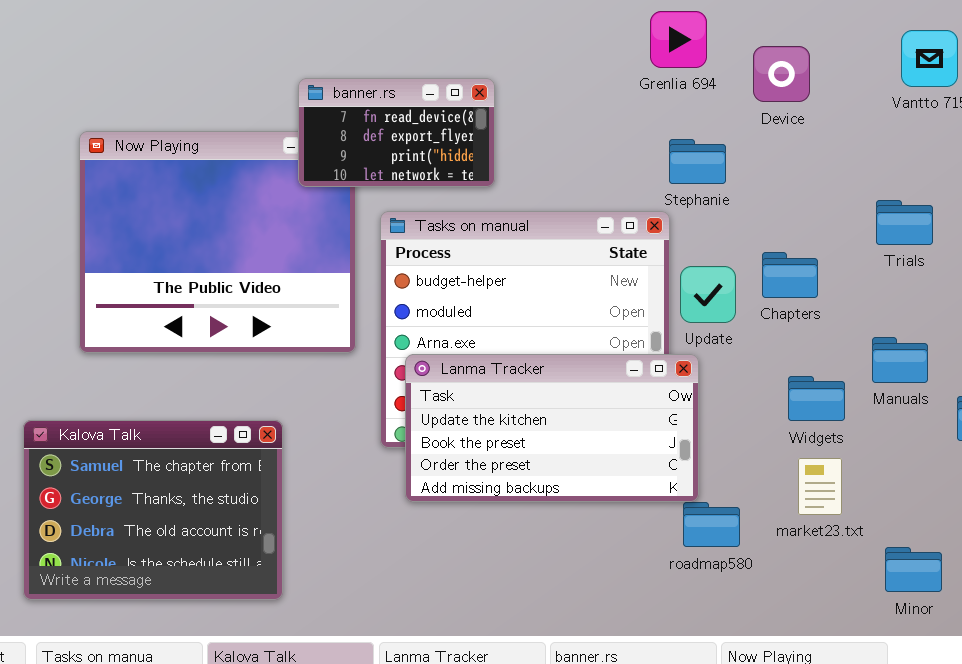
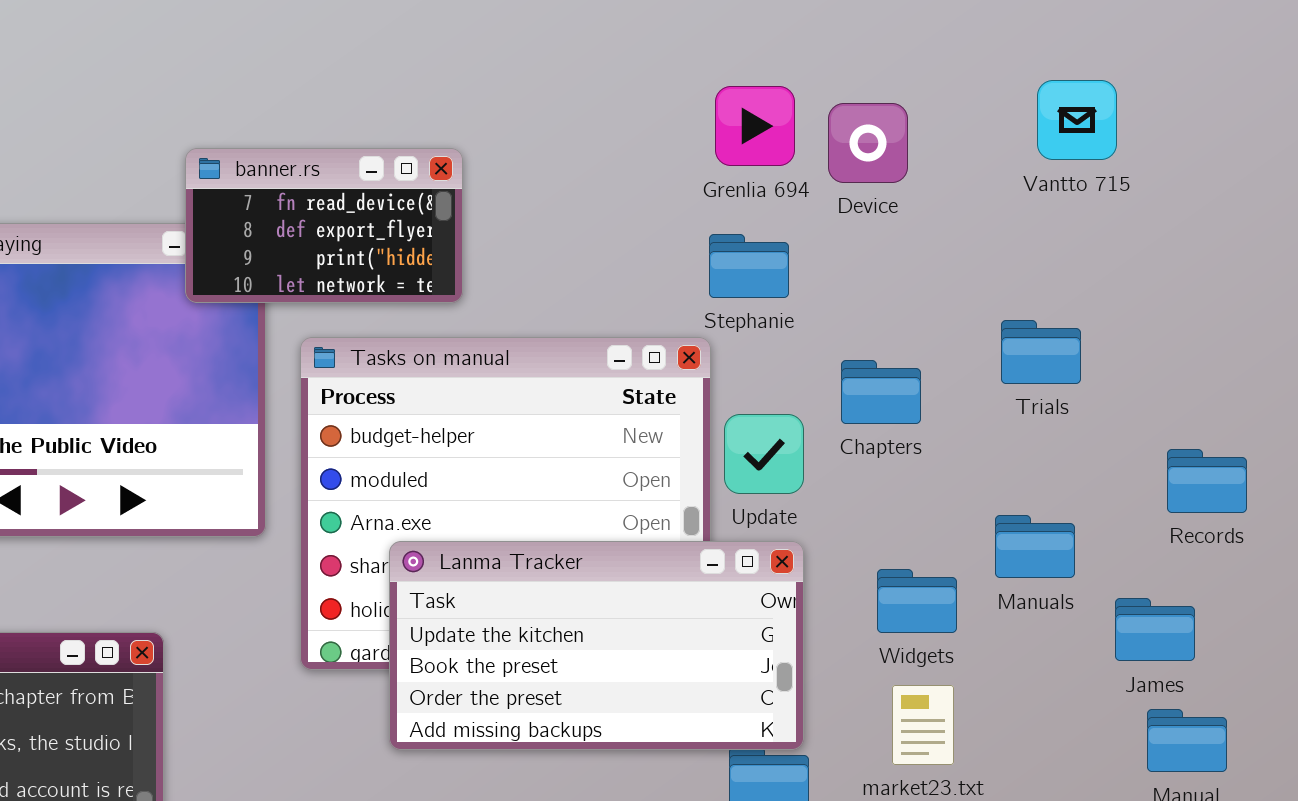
Grenlia 694: [650,11,707,68] -> [715,86,795,166], moved
Chapters: [762,252,818,298] -> [841,360,921,424], moved
Lanma Tracker: [405,354,699,502] -> [389,541,804,750], moved

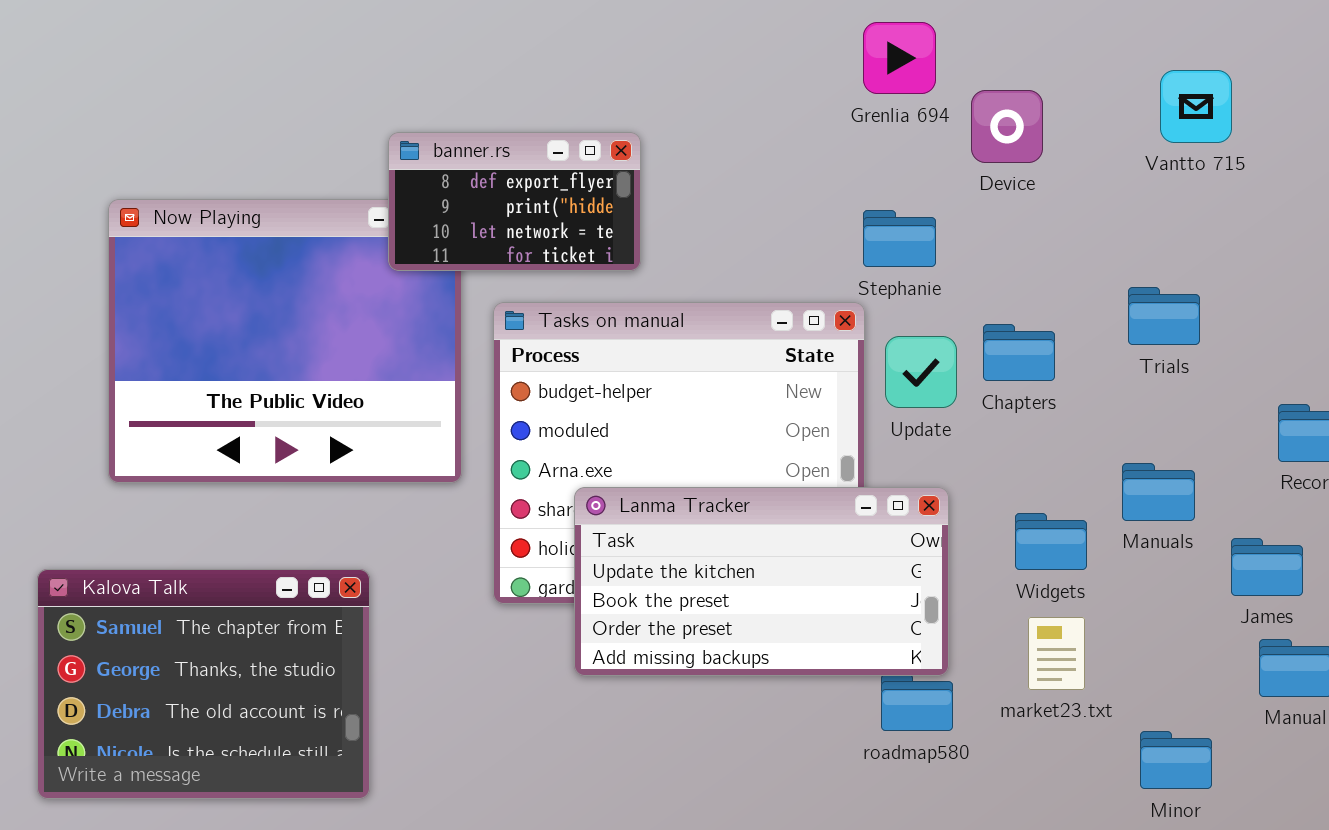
Grenlia 694: [715,86,795,166] -> [863,22,936,94], moved
banner.rs: [185,148,463,303] -> [388,132,641,271], scrolled down 1 row
Update: [724,414,804,494] -> [885,336,957,408], moved

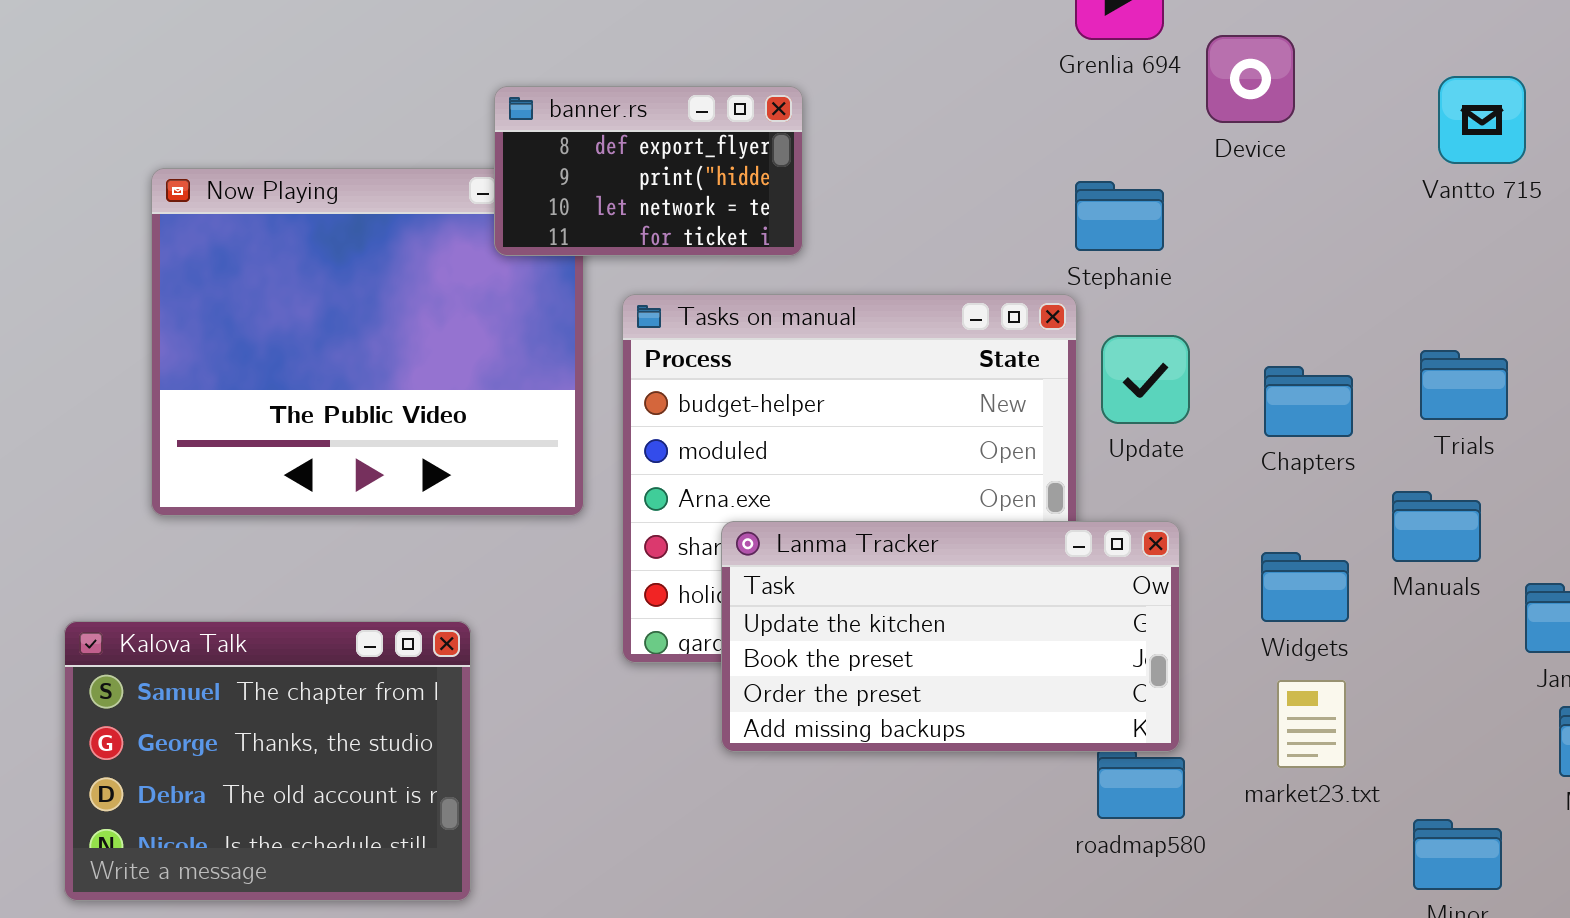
Vantto 715: [1160,70,1232,143] -> [1438,76,1526,164], moved
Trials: [1128,287,1200,345] -> [1420,350,1508,420], moved
Chapters: [983,324,1055,381] -> [1264,366,1353,437], moved

